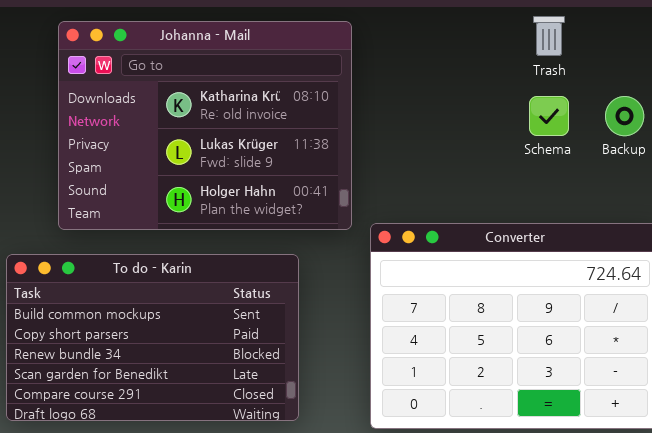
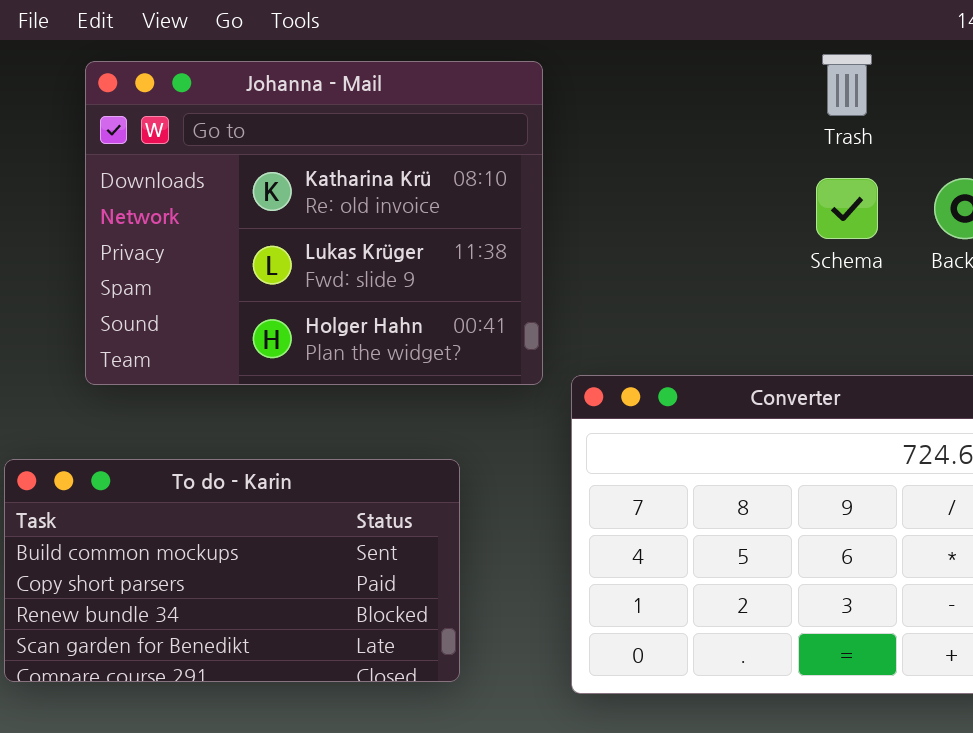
To do - Karin: [6,254,299,421] -> [4,459,460,682], resized

